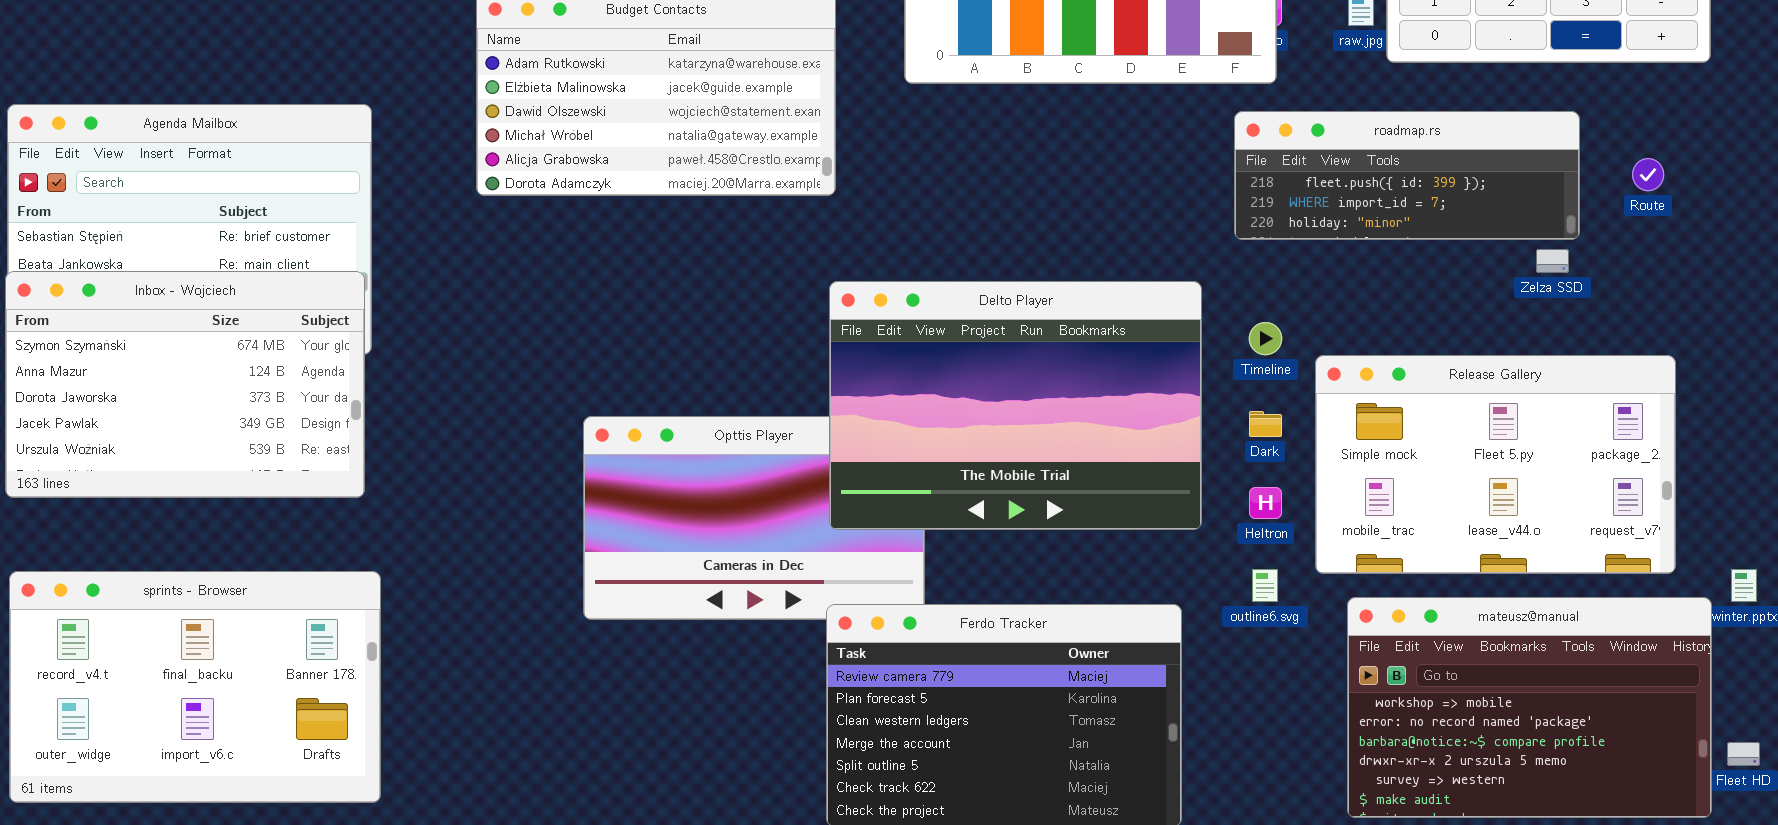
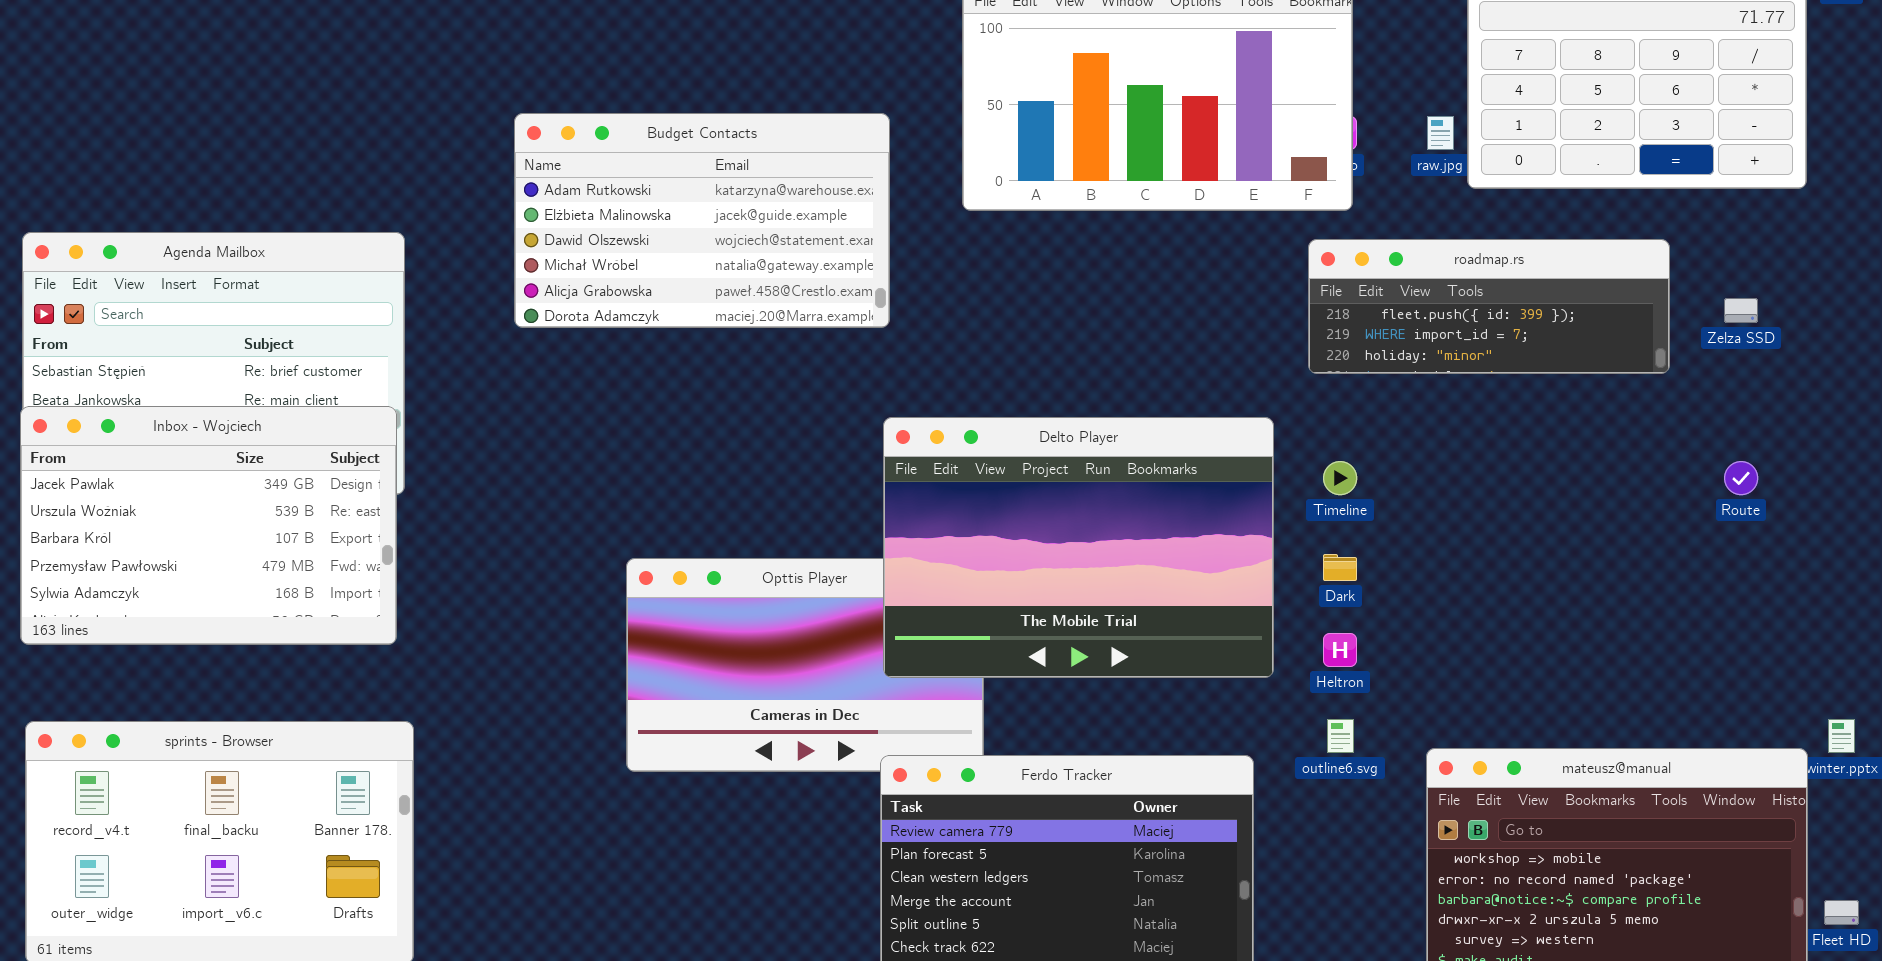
Route: [1632,158,1664,191] -> [1724,461,1758,495], moved
Zelza SSD: [1536,249,1569,273] -> [1724,298,1758,323], moved
Inbox - Wojciech: [5,271,365,498] -> [20,406,397,645], scrolled down 3 rows
Release Gallery: [1315,355,1676,574] -> none, closed

